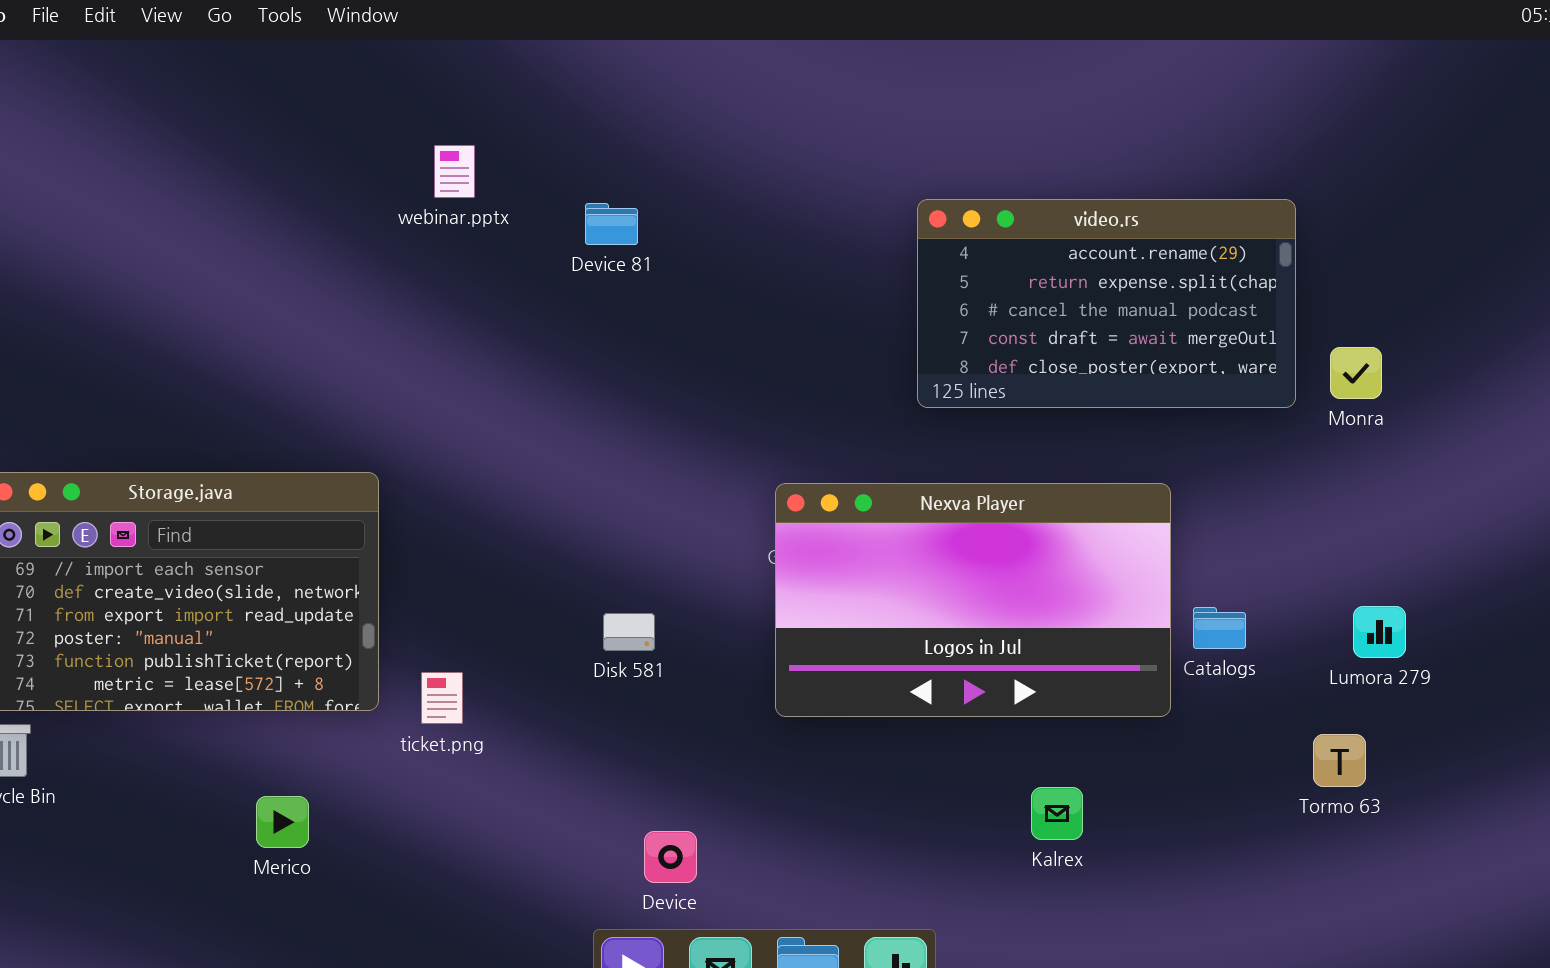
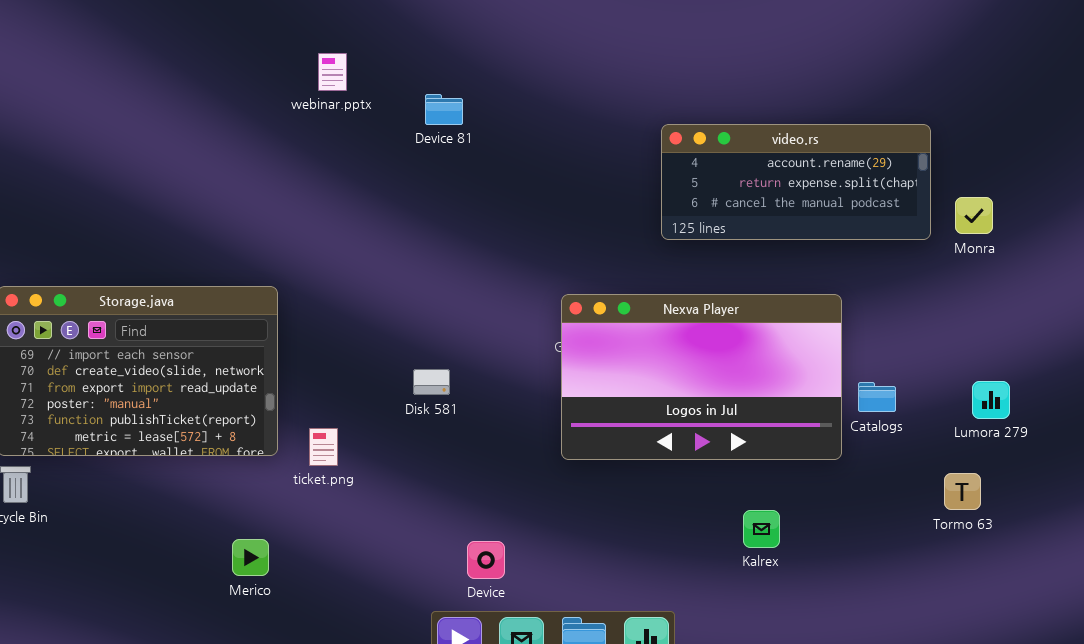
video.rs: [917,199,1296,408] -> [661,124,931,240], resized
Disk 581: [603,613,655,651] -> [413,369,450,395], moved
Merico: [256,796,309,848] -> [232,539,269,576], moved

